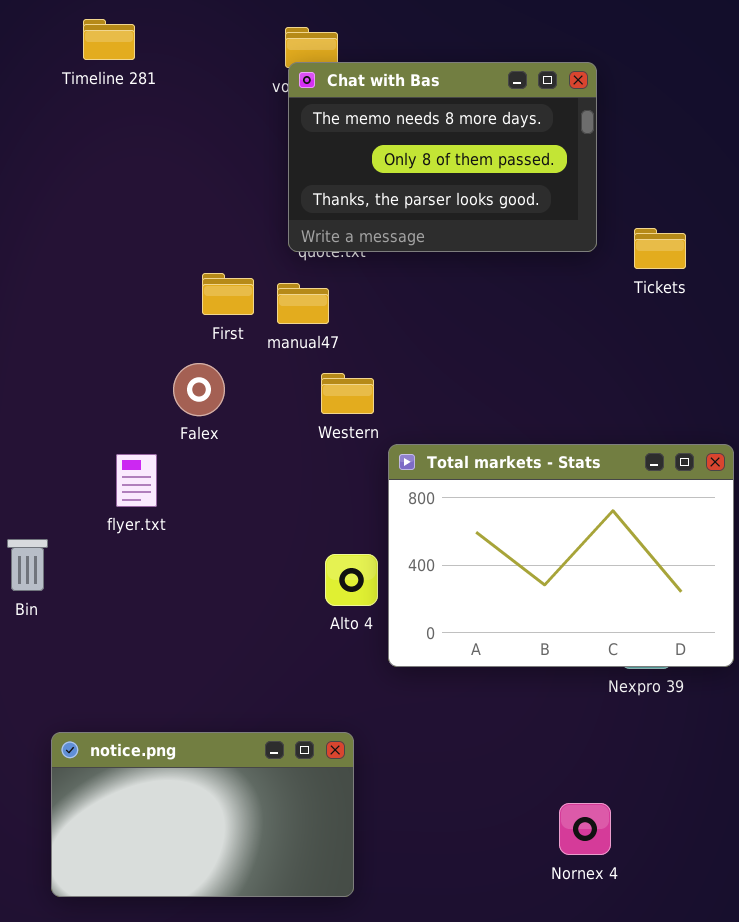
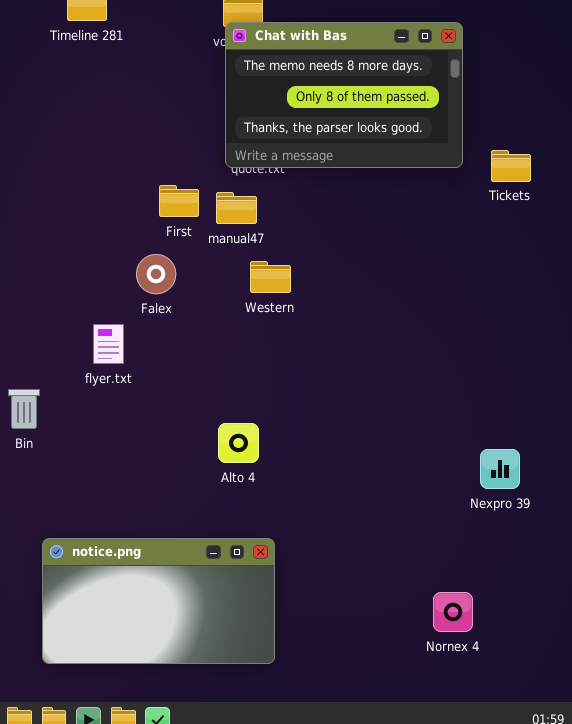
Total markets - Stats: [388,444,734,667] -> none, closed
Alto 4: [325,554,378,606] -> [218,423,259,463], moved

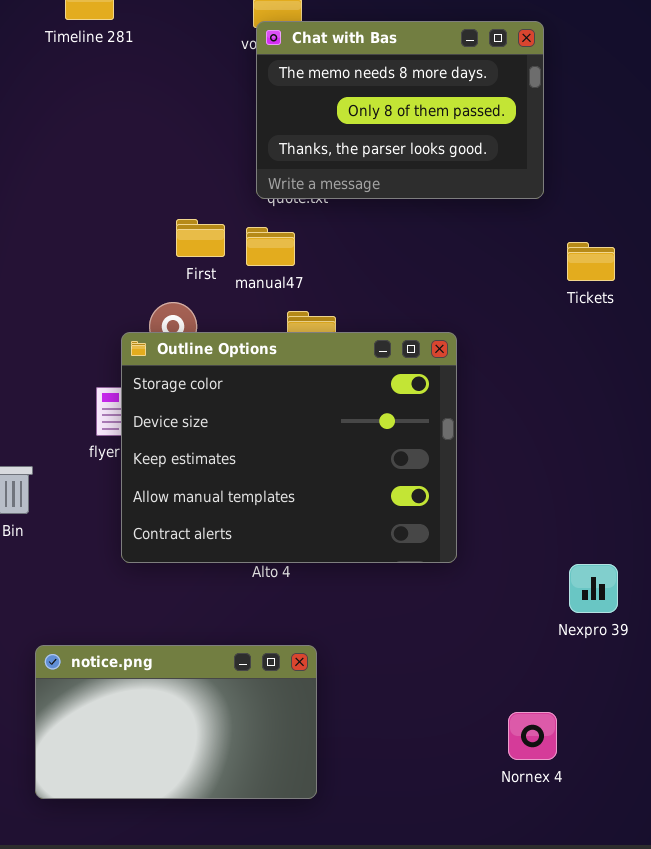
Tickets: [491,150,531,182] -> [567,242,615,281], moved
Outline Options: none -> [121,332,457,563], opened
Nexpro 39: [480,449,520,489] -> [569,564,618,613], moved

